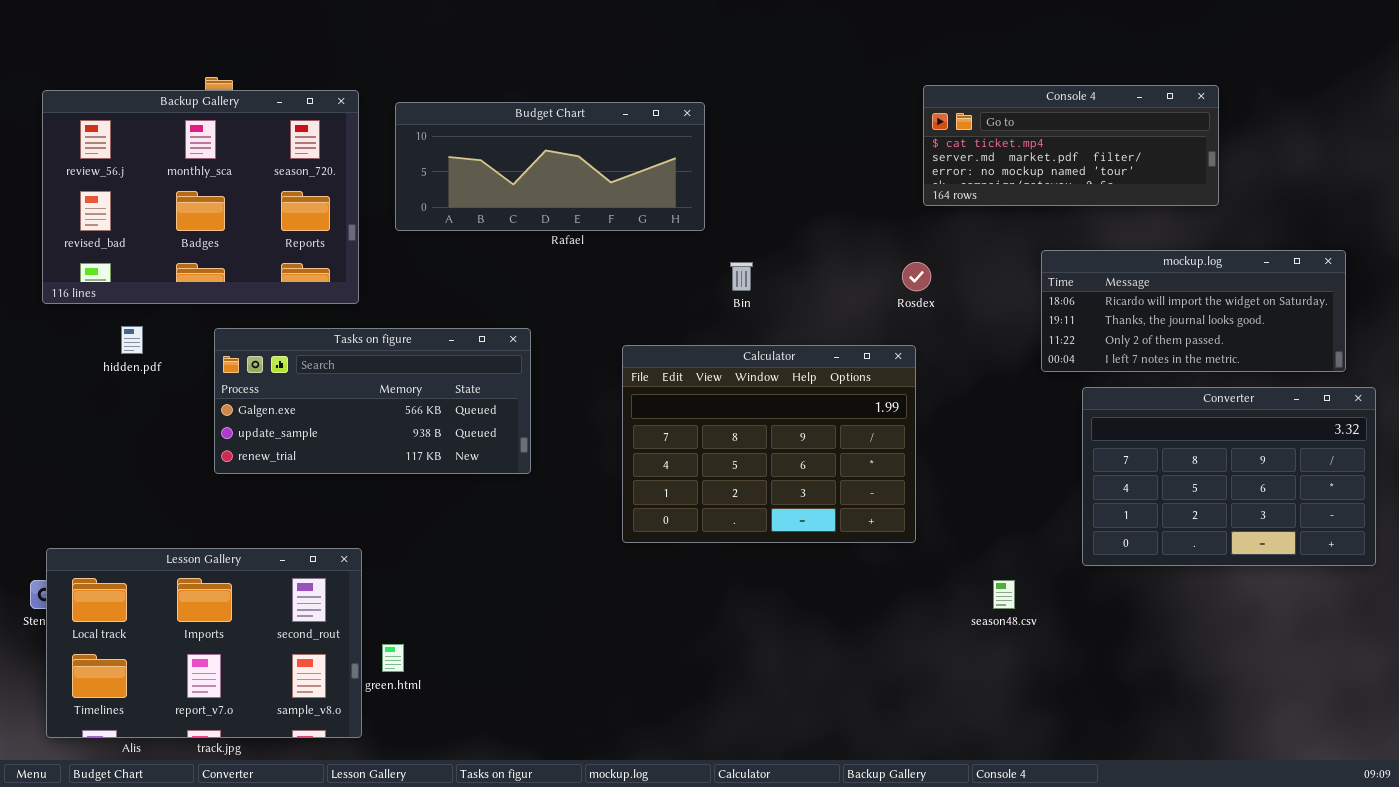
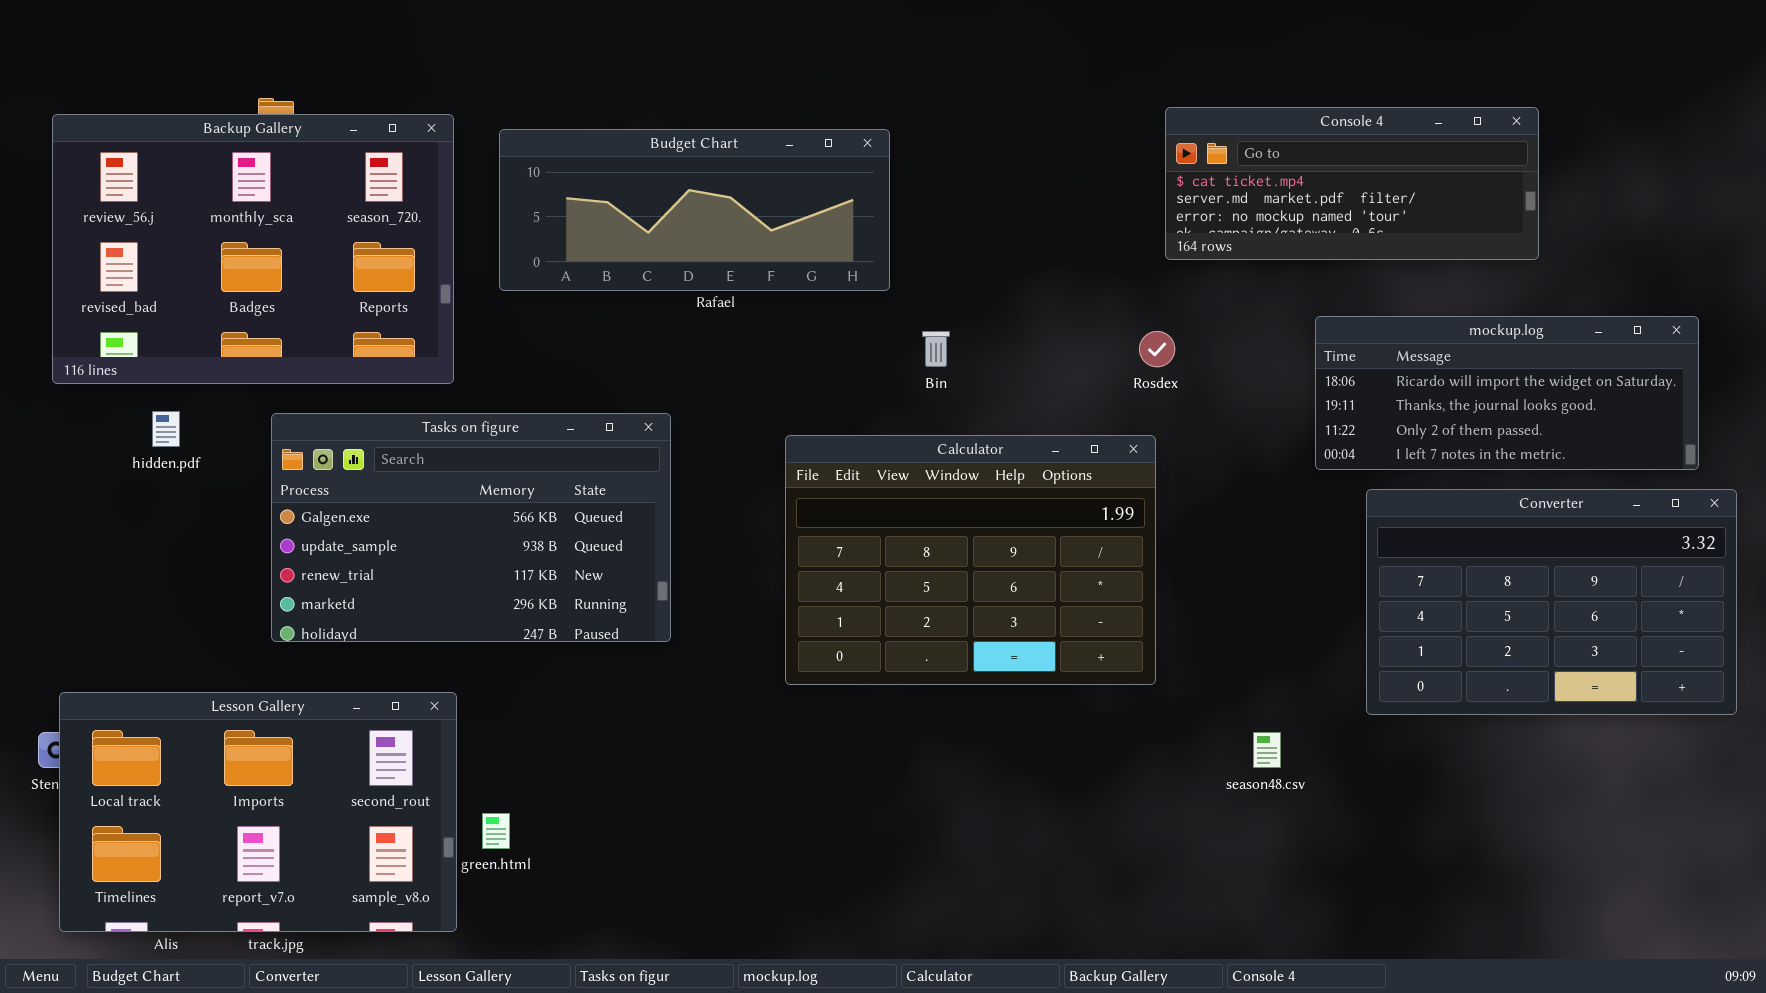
Tasks on figure: [214,328,531,474] -> [271,413,671,642], resized

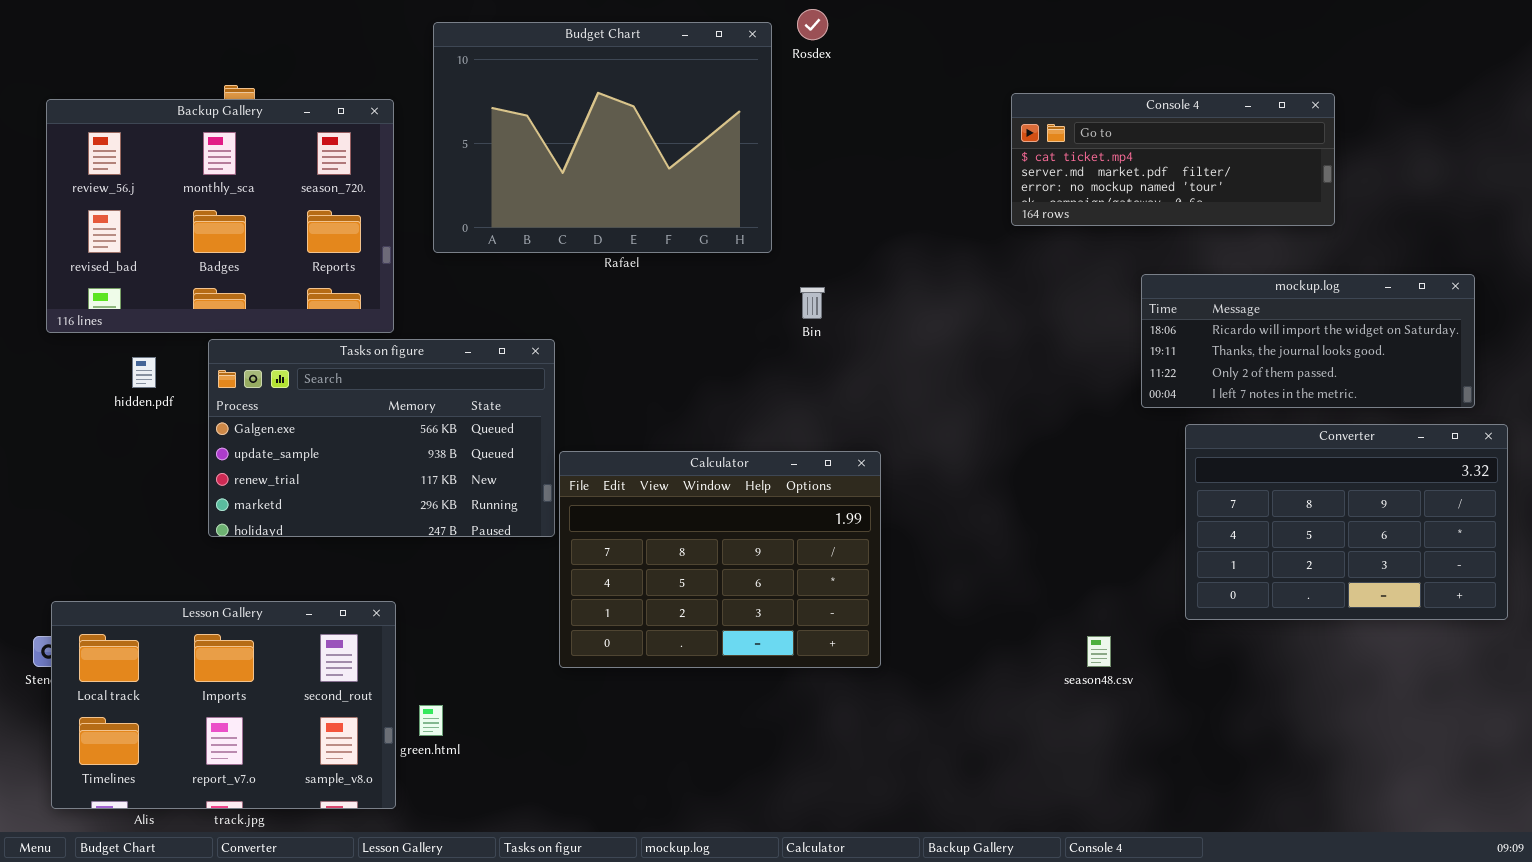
Budget Chart: [499,129,890,291] -> [433,22,772,253], resized
Rosdex: [1139,331,1175,367] -> [797,9,828,40], moved
Tasks on figure: [271,413,671,642] -> [208,339,555,537], moved
Calculator: [785,435,1156,685] -> [559,451,881,668], moved

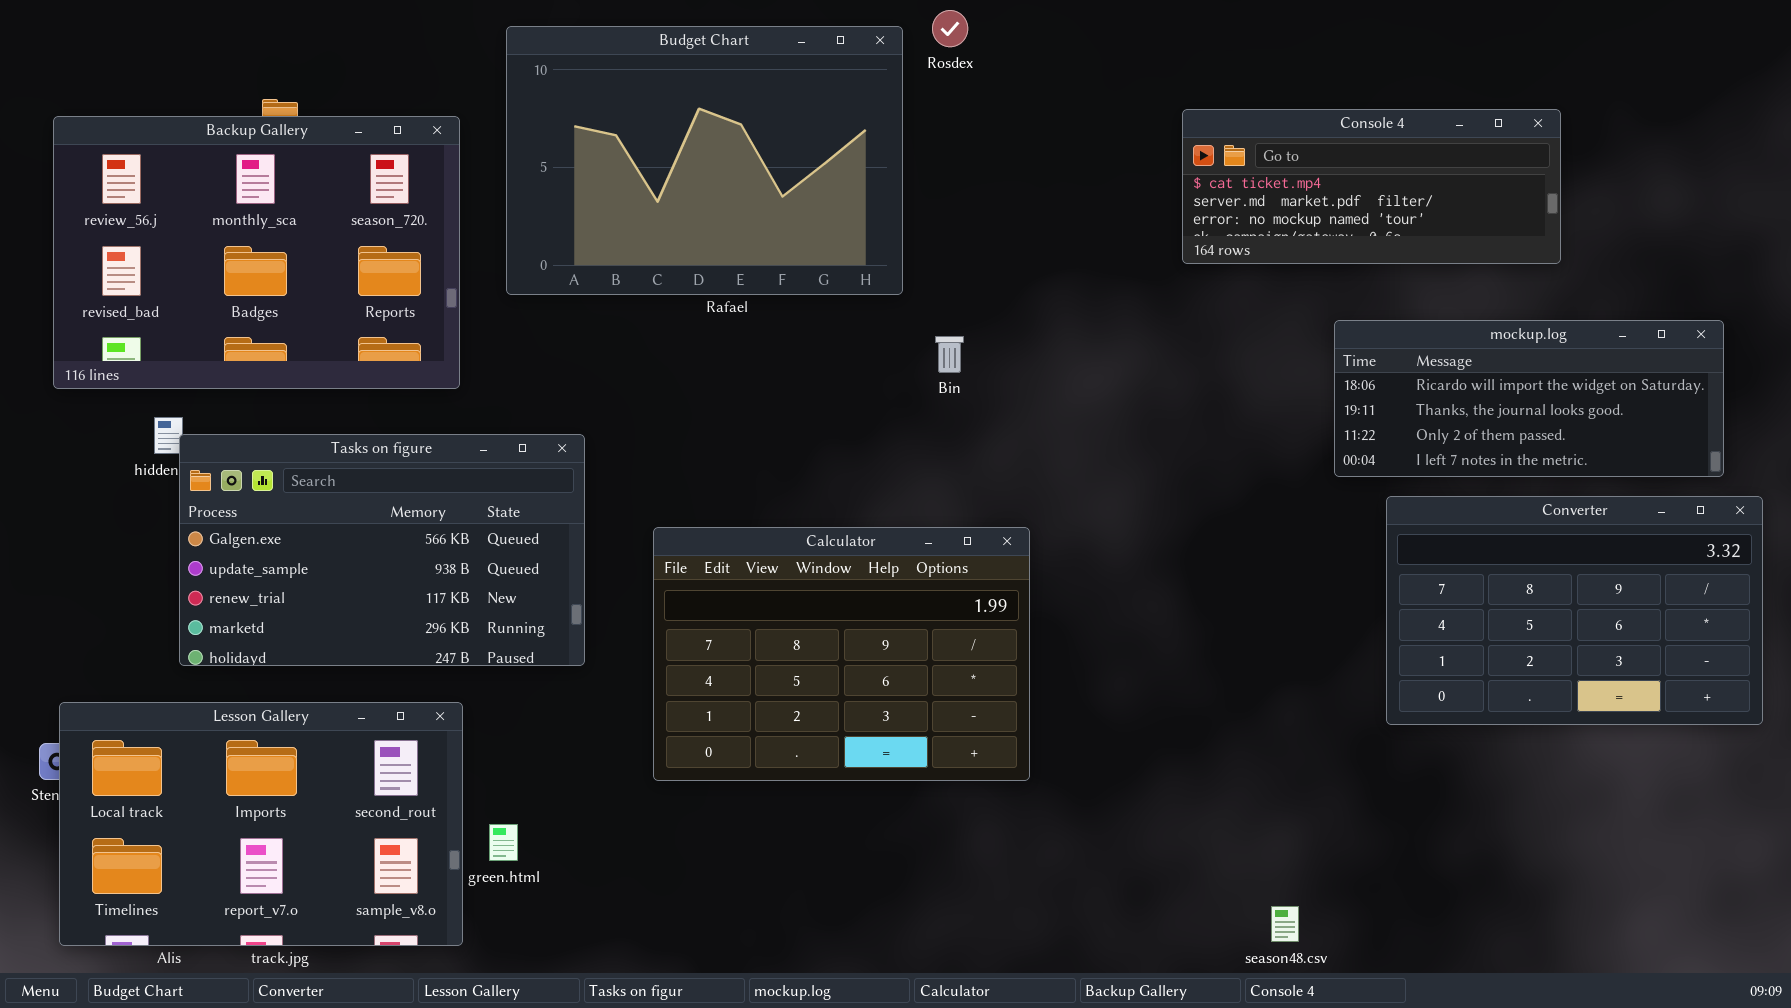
Tasks on figure: [208,339,555,537] -> [179,434,585,666], moved
season48.csv: [1087,636,1111,667] -> [1271,906,1299,942], moved

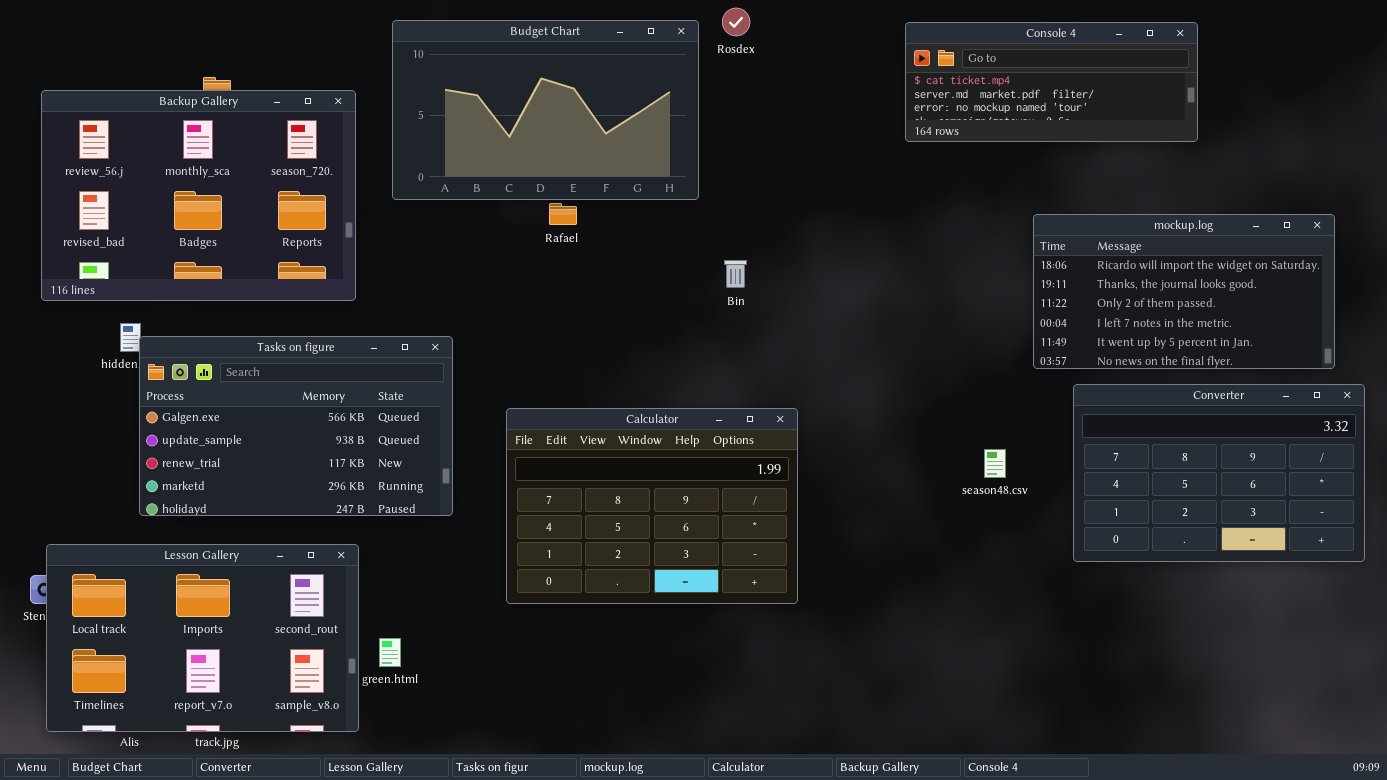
Budget Chart: [506,26,903,295] -> [392,20,699,200], resized
Console 4: [1182,109,1561,264] -> [905,22,1198,142], moved
mockup.log: [1334,320,1724,477] -> [1033,214,1335,369], resized
season48.csv: [1271,906,1299,942] -> [984,449,1006,478], moved

